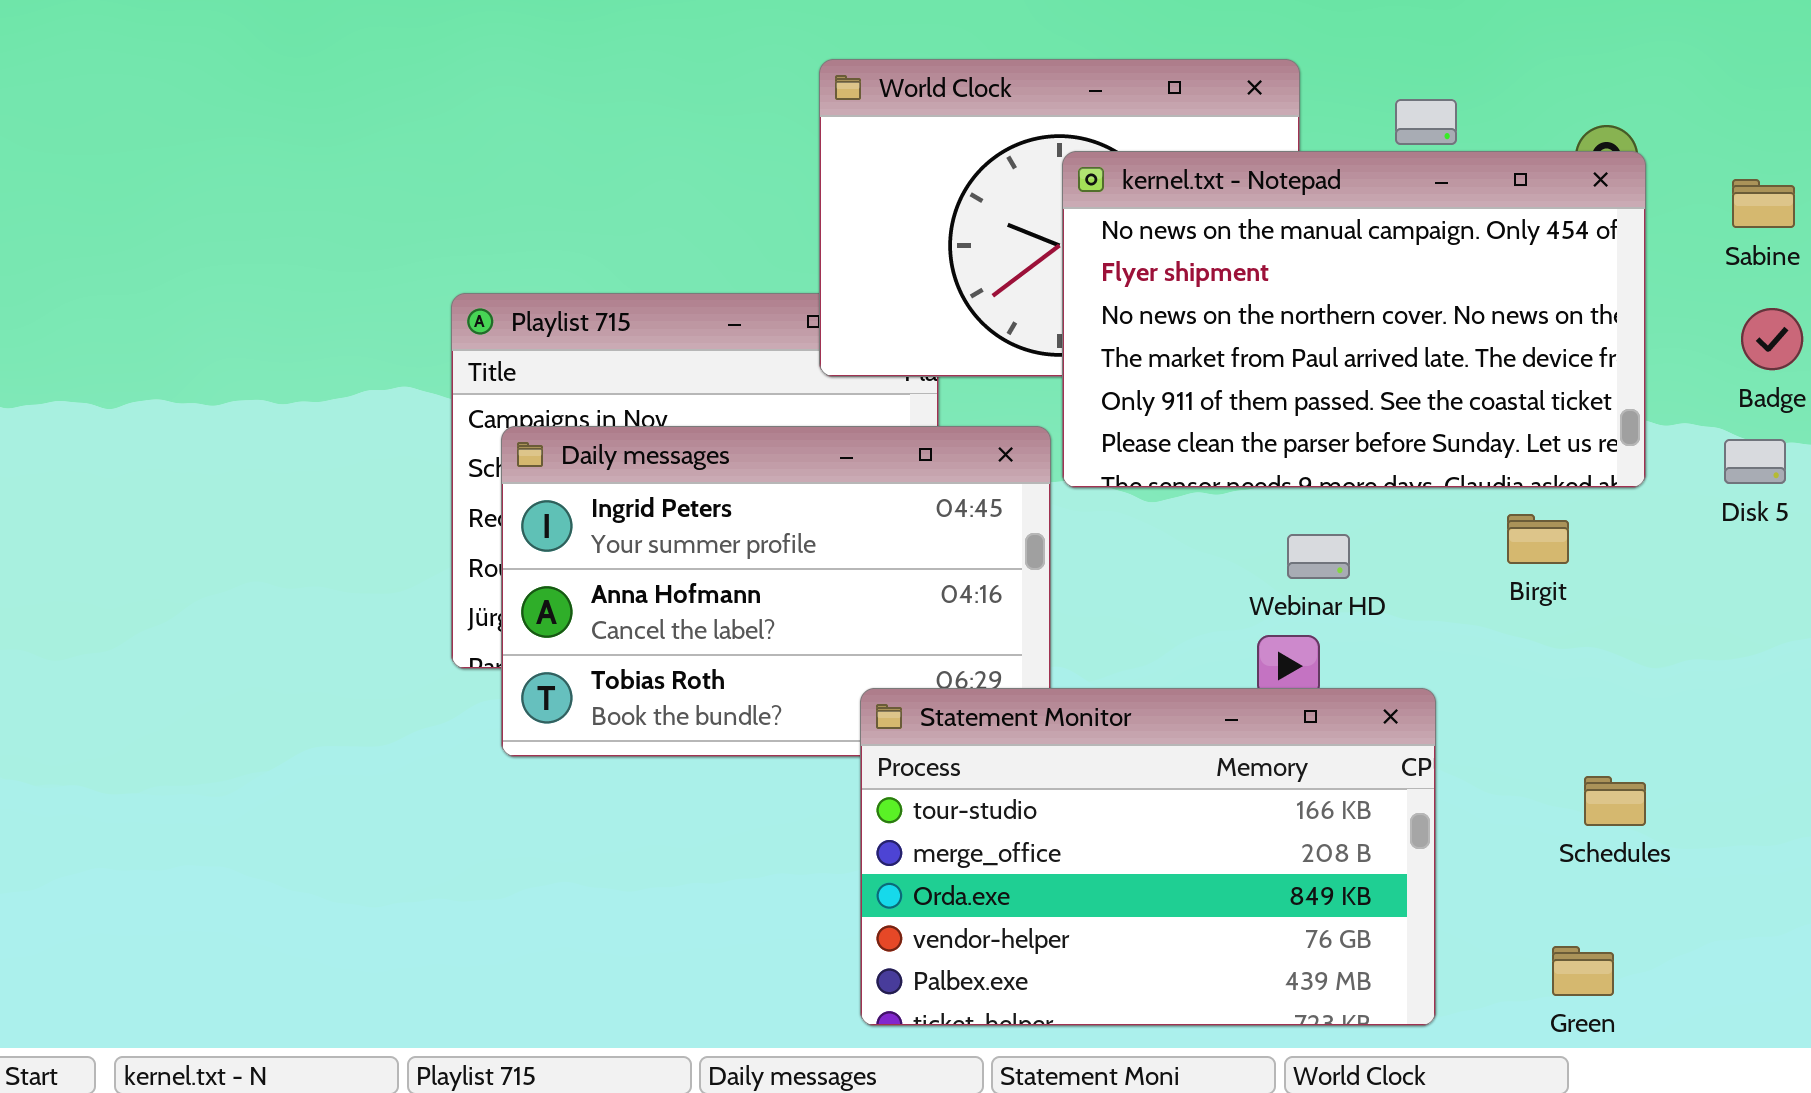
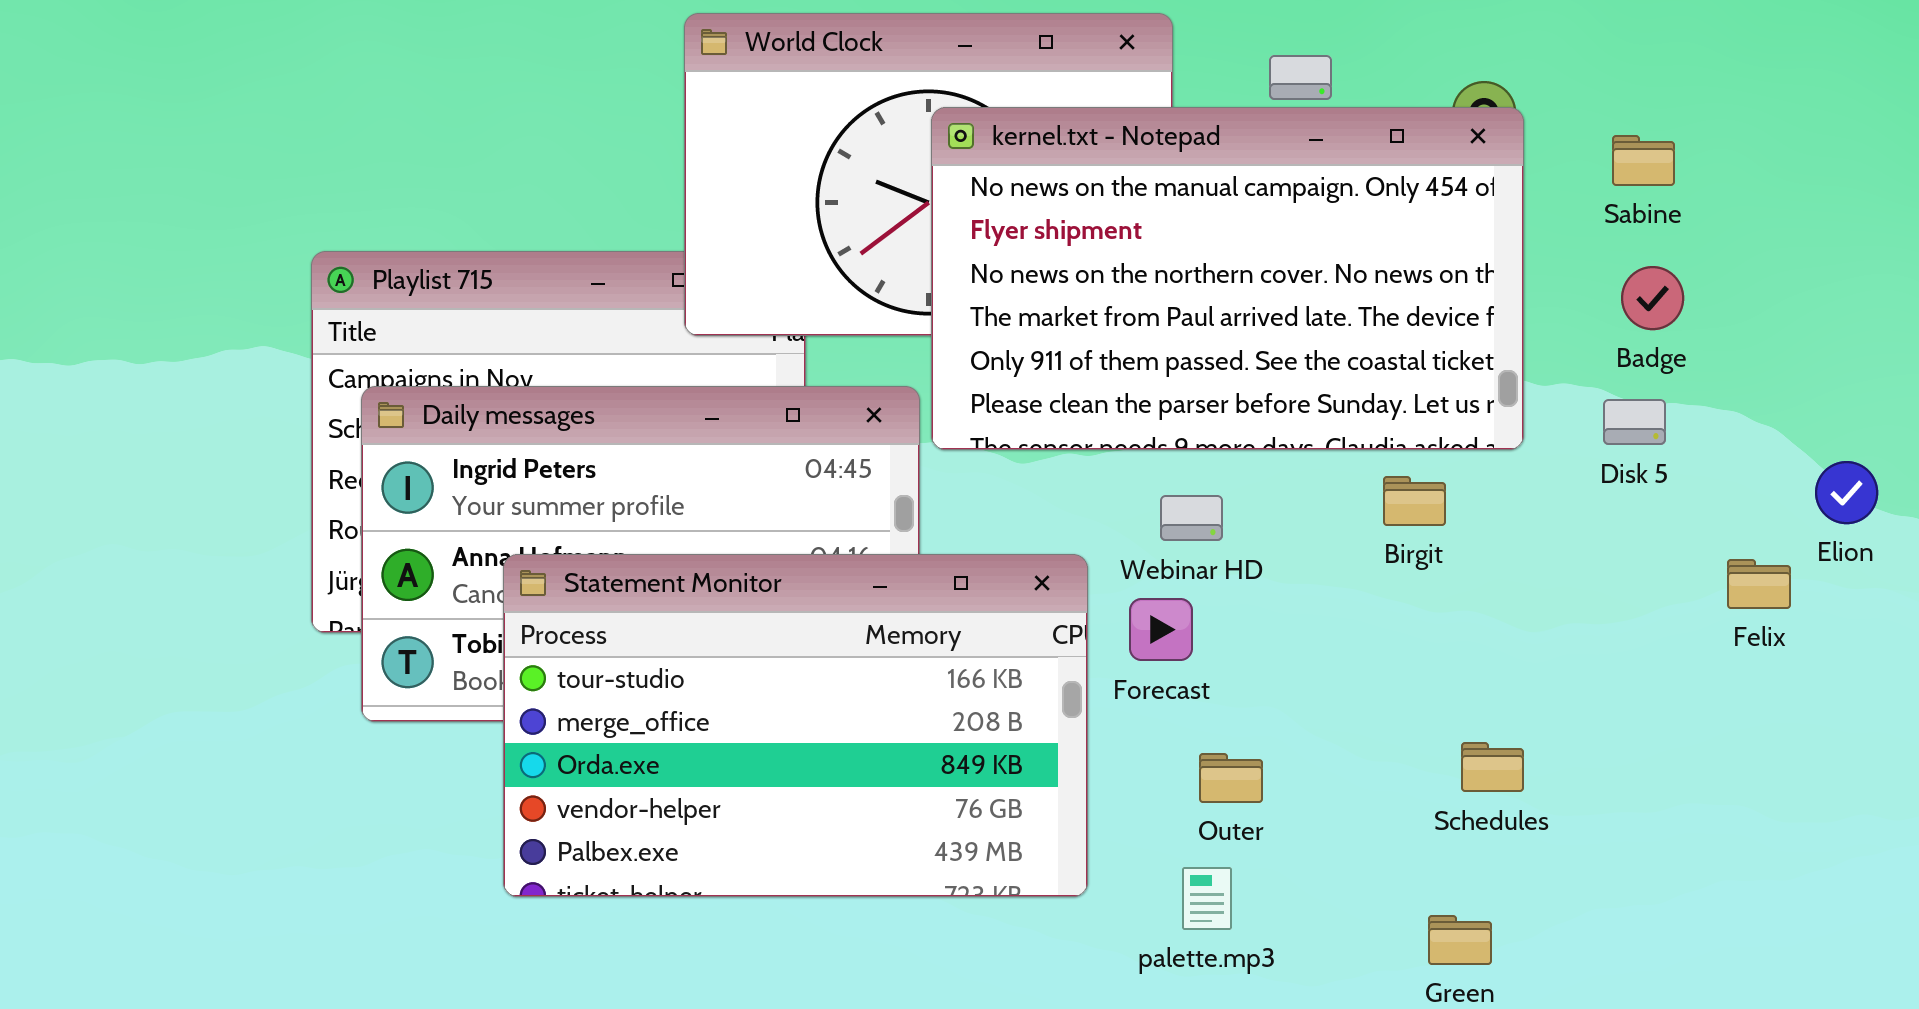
Statement Monitor: [860,688,1436,1026] -> [503,554,1088,897], moved

